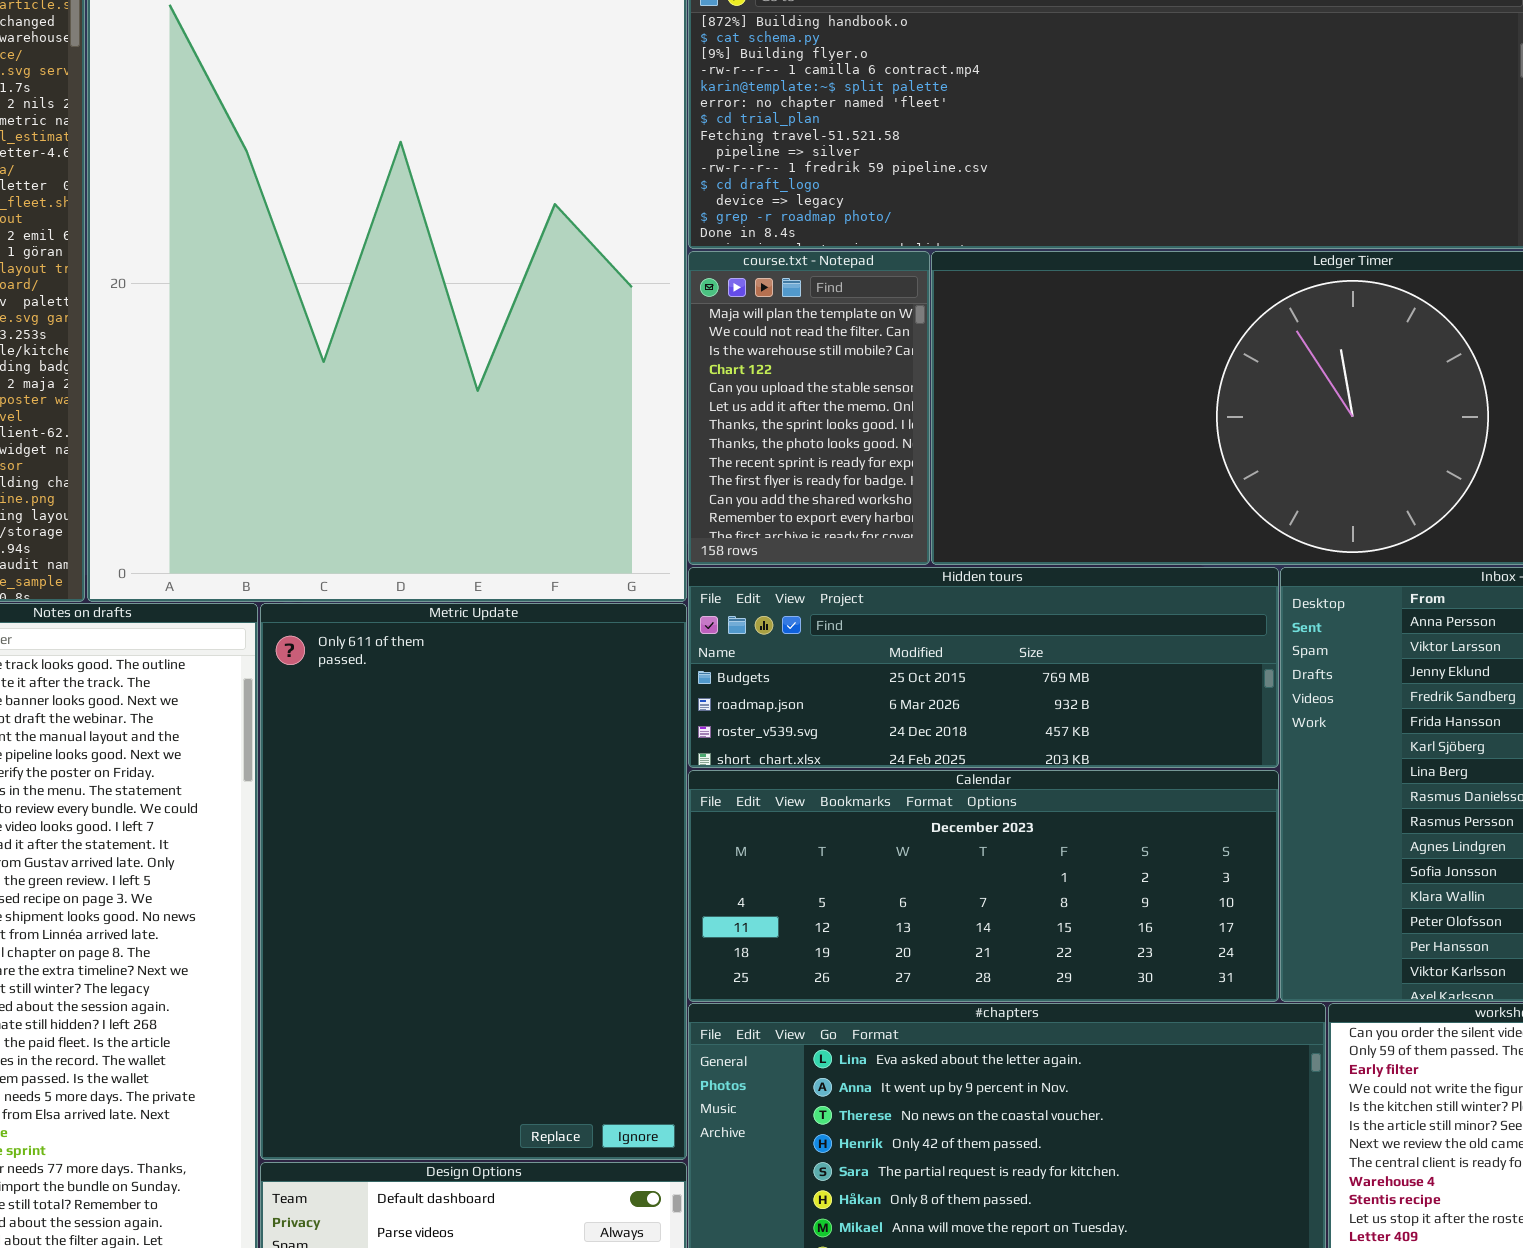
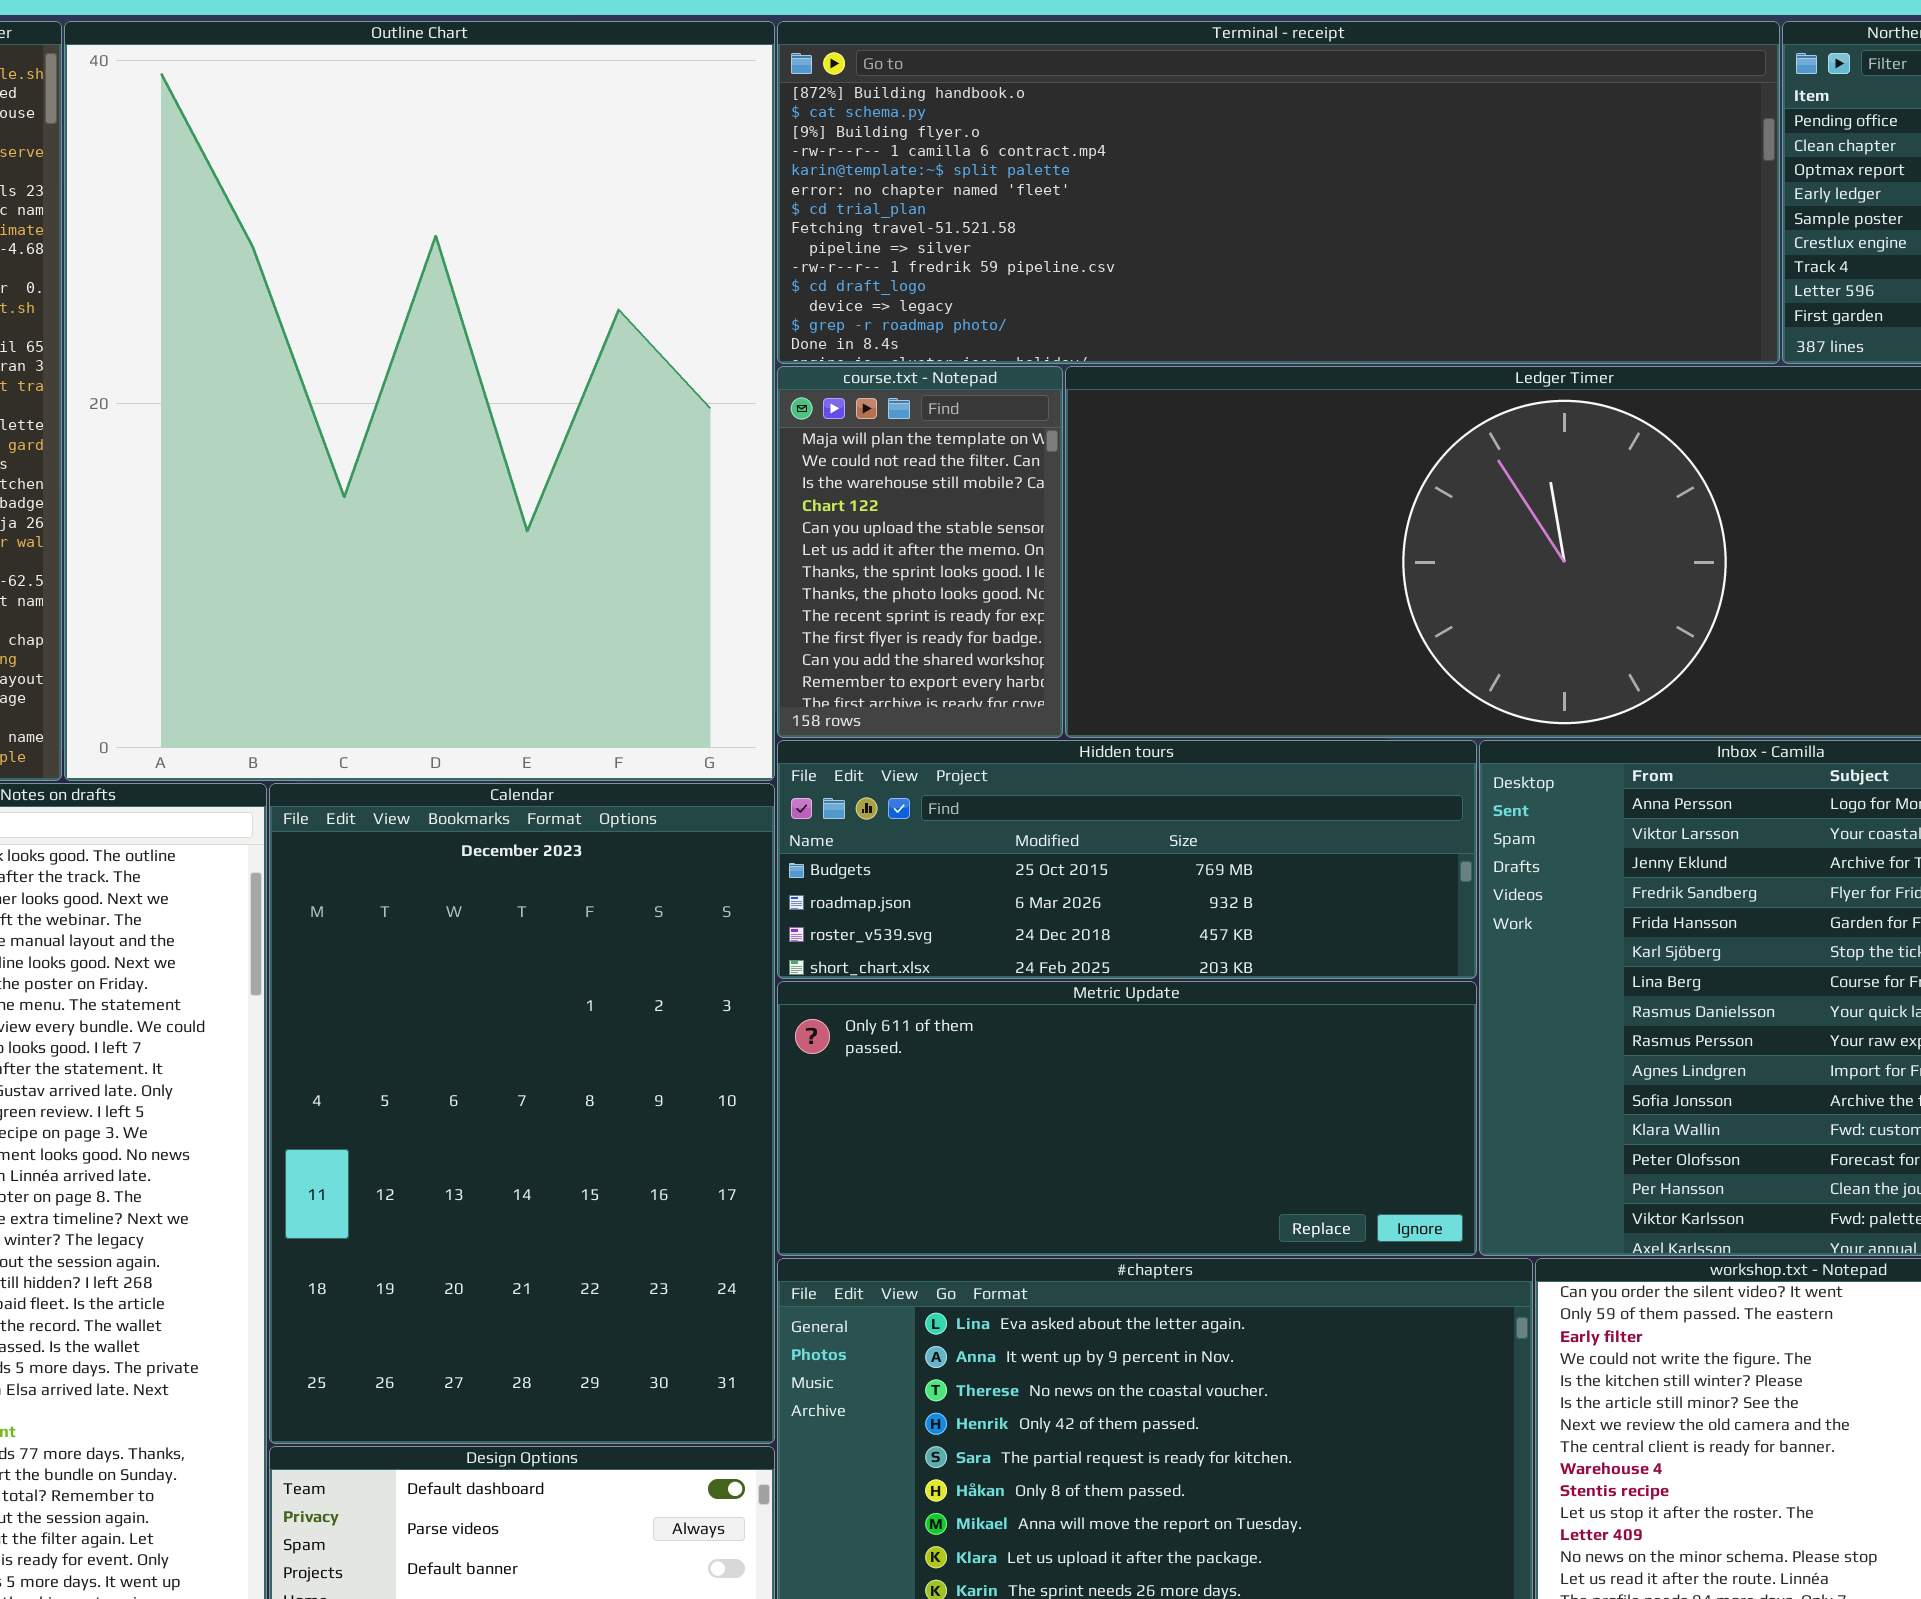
Metric Update: [260,603,687,1160] -> [777,981,1477,1256], moved, resized
Calendar: [688,770,1279,1002] -> [269,783,775,1444], moved, resized

